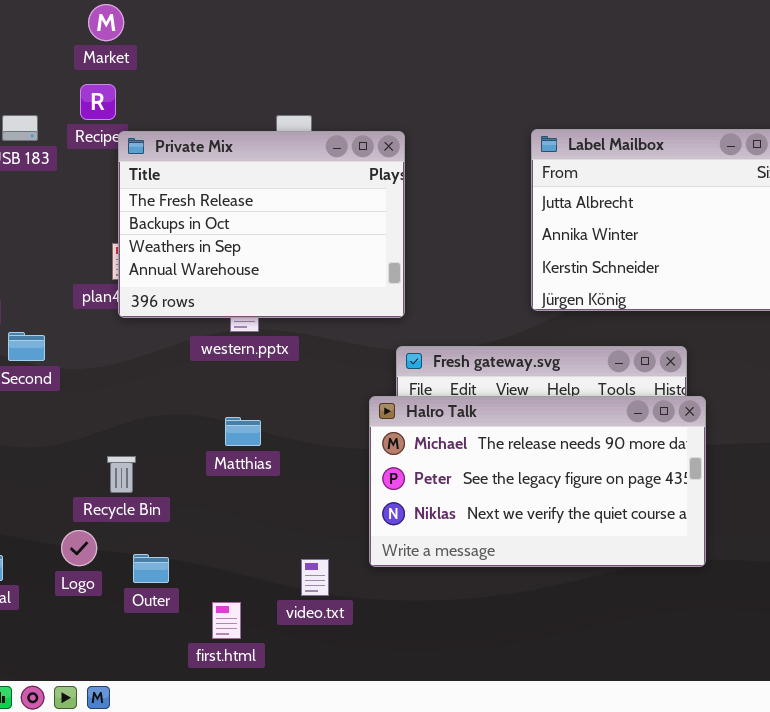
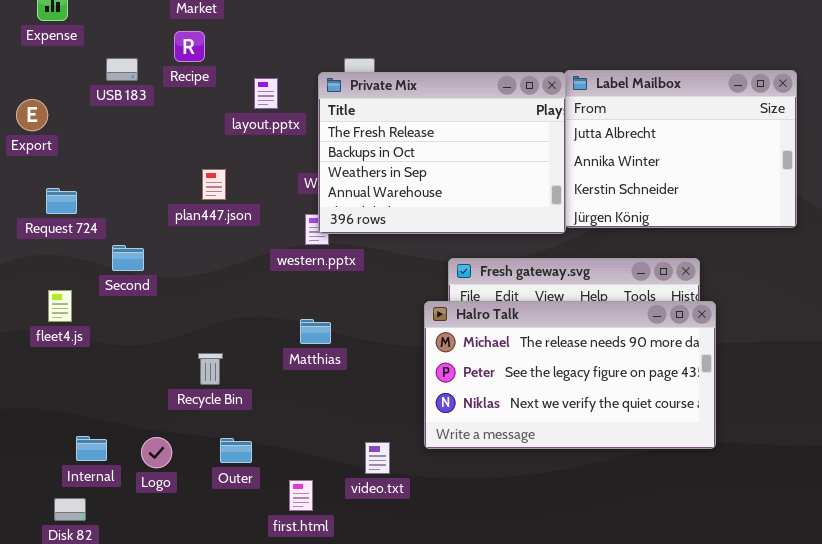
Private Mix: [118,131,405,318] -> [318,72,566,234], moved
Logo: [61,530,97,566] -> [141,437,172,468], moved

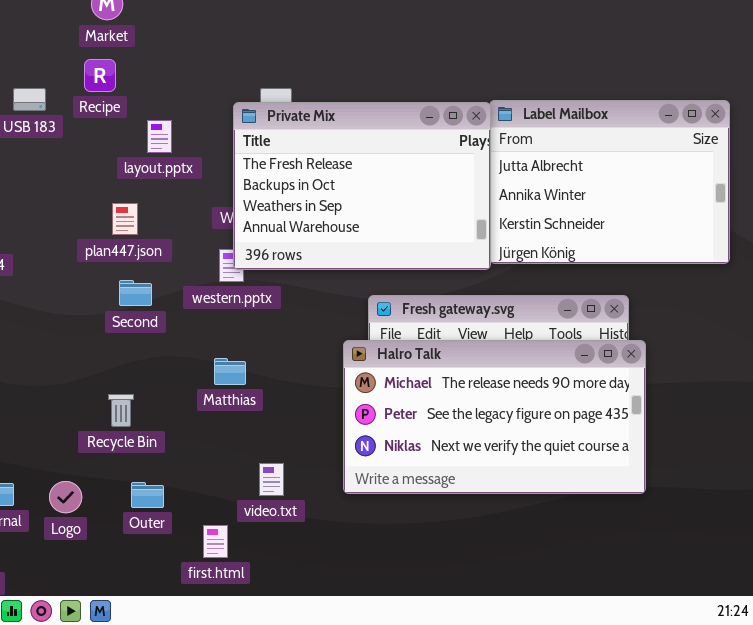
layout.pptx: [254,78,278,109] -> [147,120,172,153], moved
Second: [112,245,144,271] -> [119,280,152,306], moved
video.txt: [365,442,390,474] -> [259,463,284,496], moved

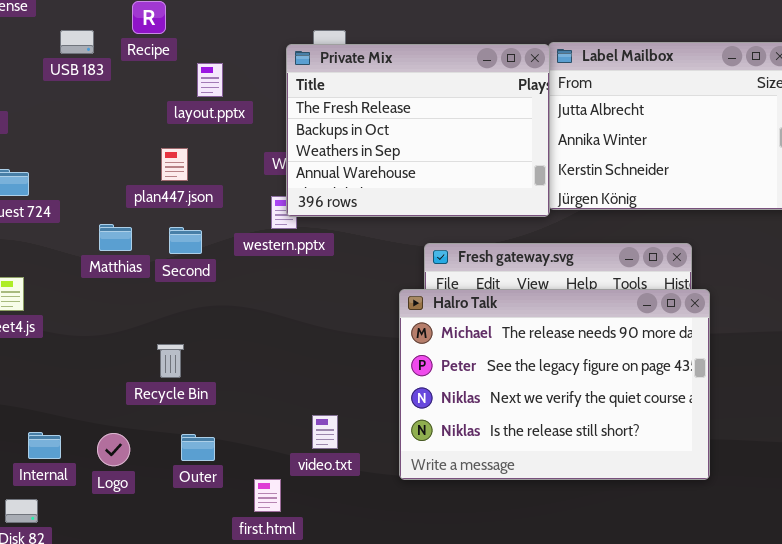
Halro Talk: [343,340,646,494] -> [399,289,710,480], resized
Matthias: [214,358,246,385] -> [99,224,132,251], moved

